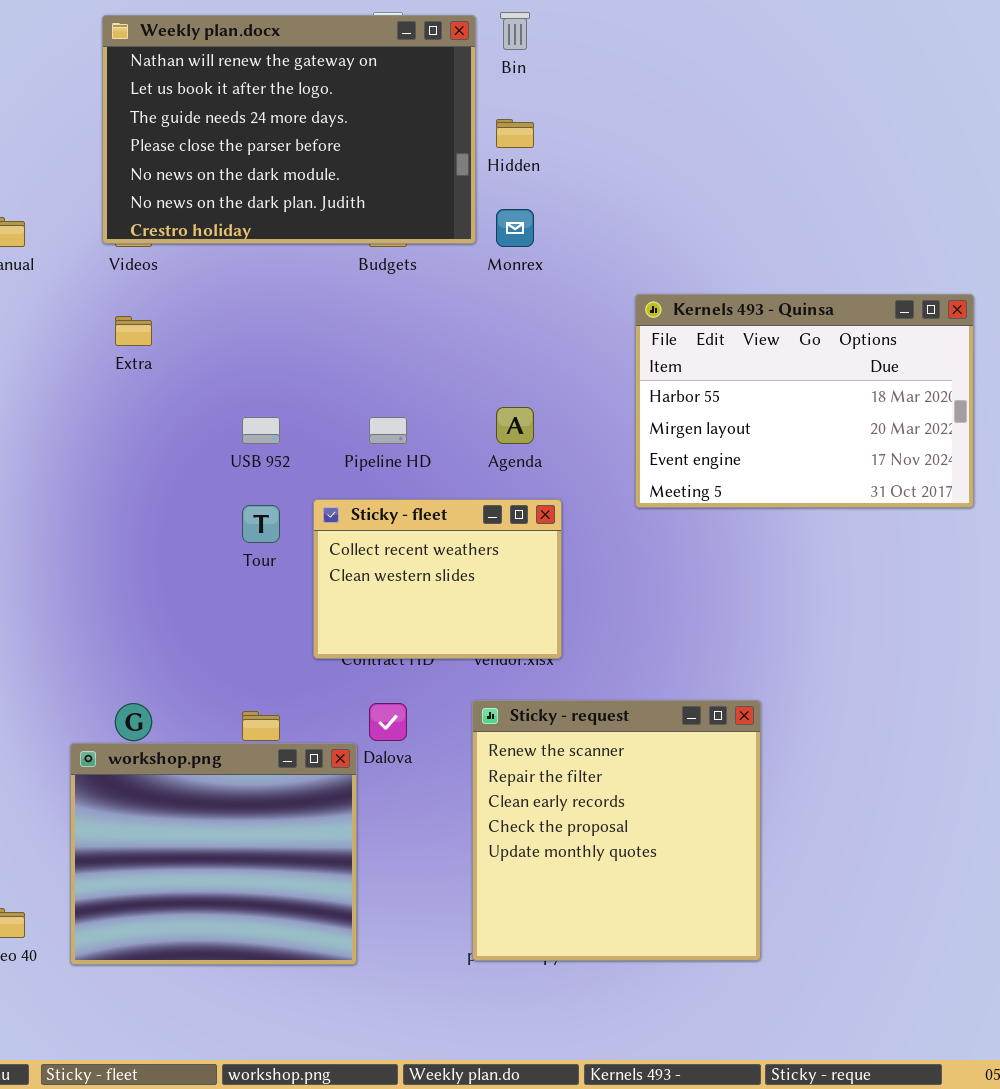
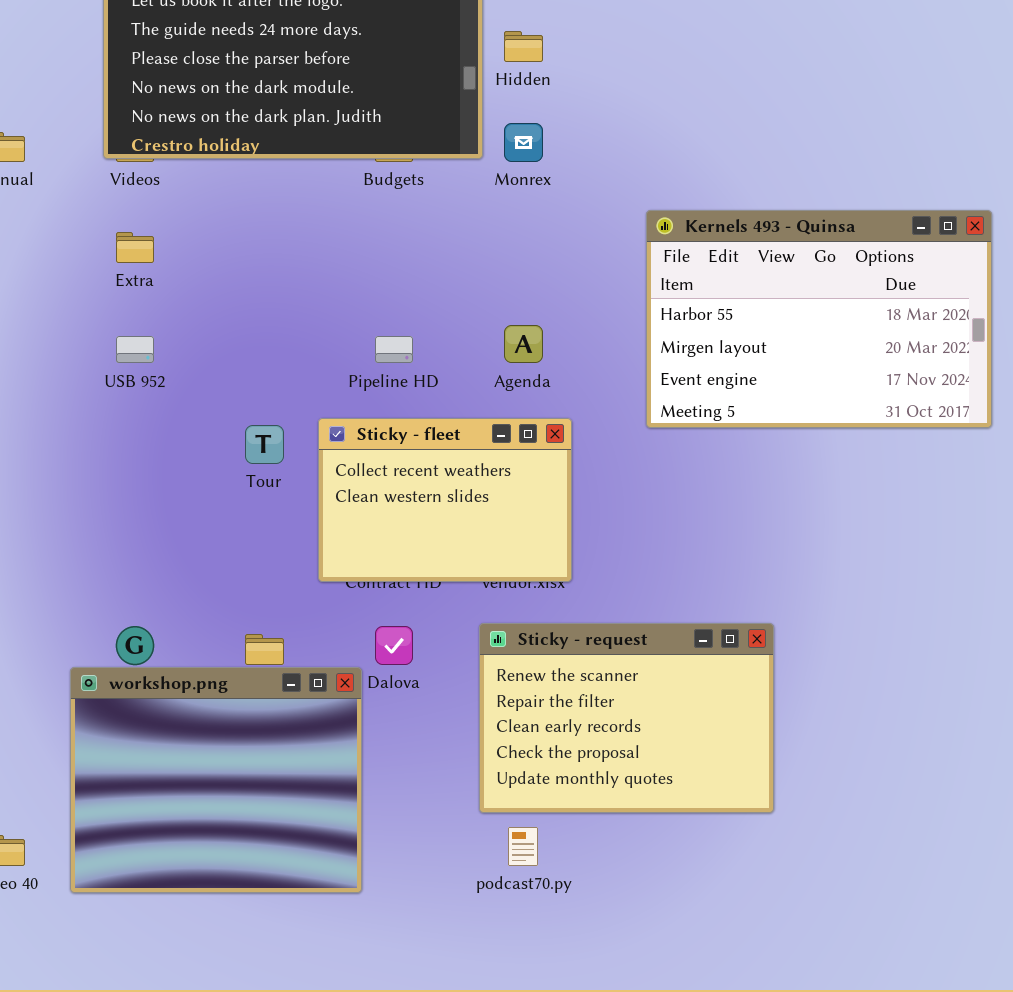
USB 952: [242,417,280,444] -> [116,336,154,363], moved
Sticky - request: [472,700,761,961] -> [479,623,774,813], resized

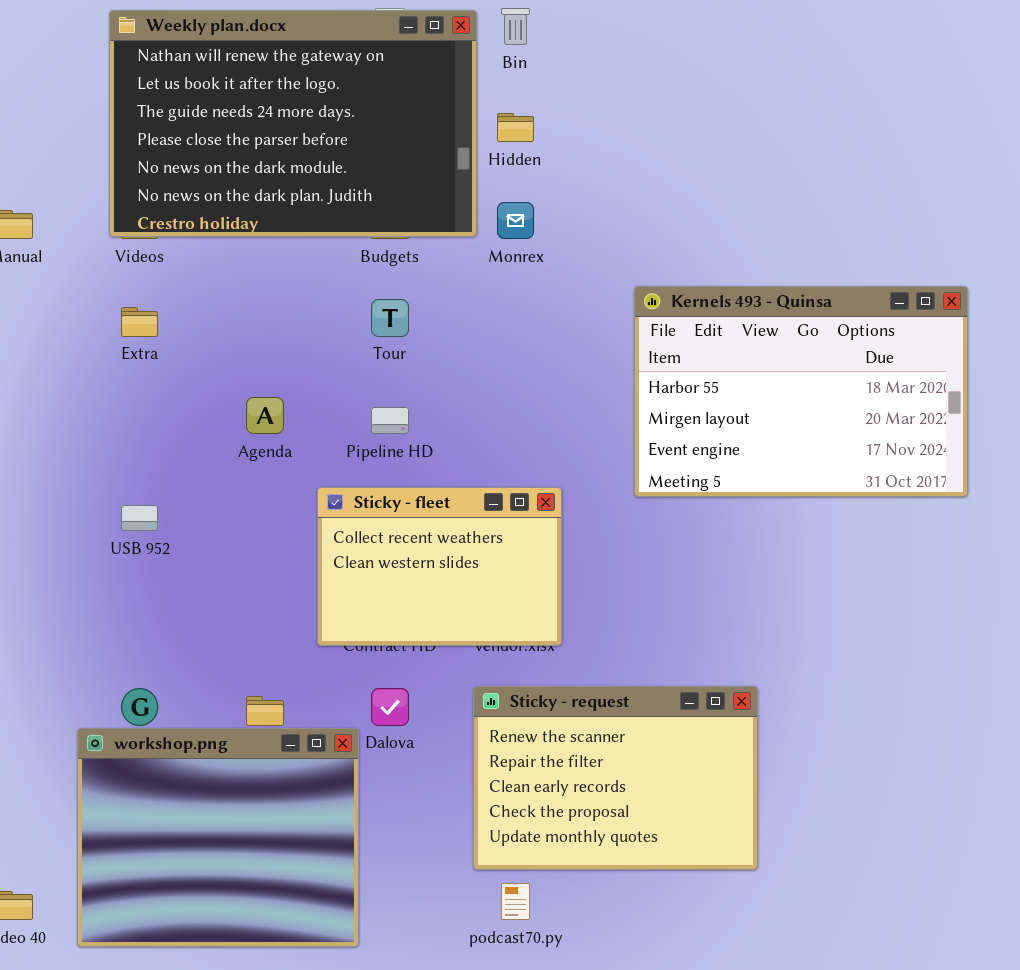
Agenda: [504,325,543,363] -> [246,397,284,434], moved
USB 952: [116,336,154,363] -> [121,505,158,531], moved
Tour: [245,425,284,464] -> [371,299,409,337], moved

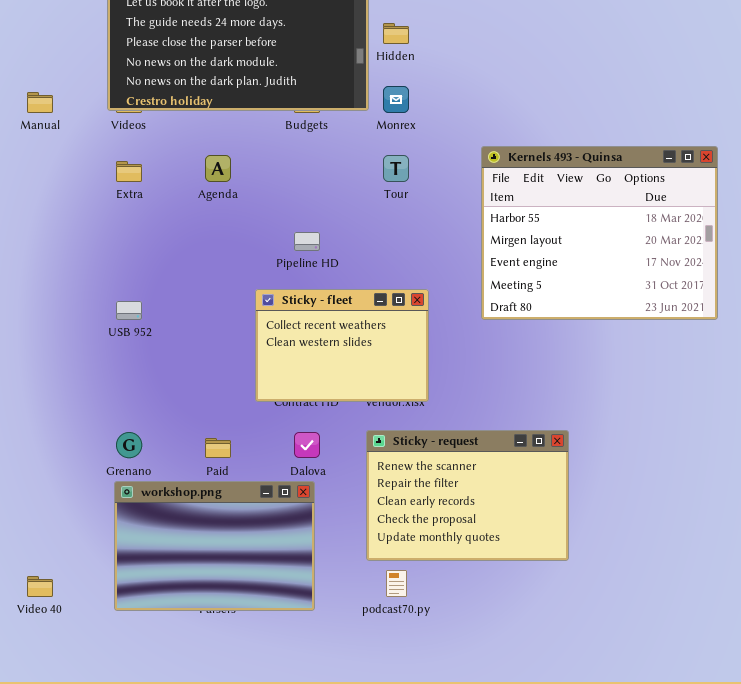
Kernels 493 - Quinsa: [634,286,968,497] -> [481,146,718,320], resized
Tour: [371,299,409,337] -> [383,155,409,182], moved
Agenda: [246,397,284,434] -> [205,155,231,182], moved
workshop.png: [77,728,359,947] -> [114,481,315,611], moved, resized

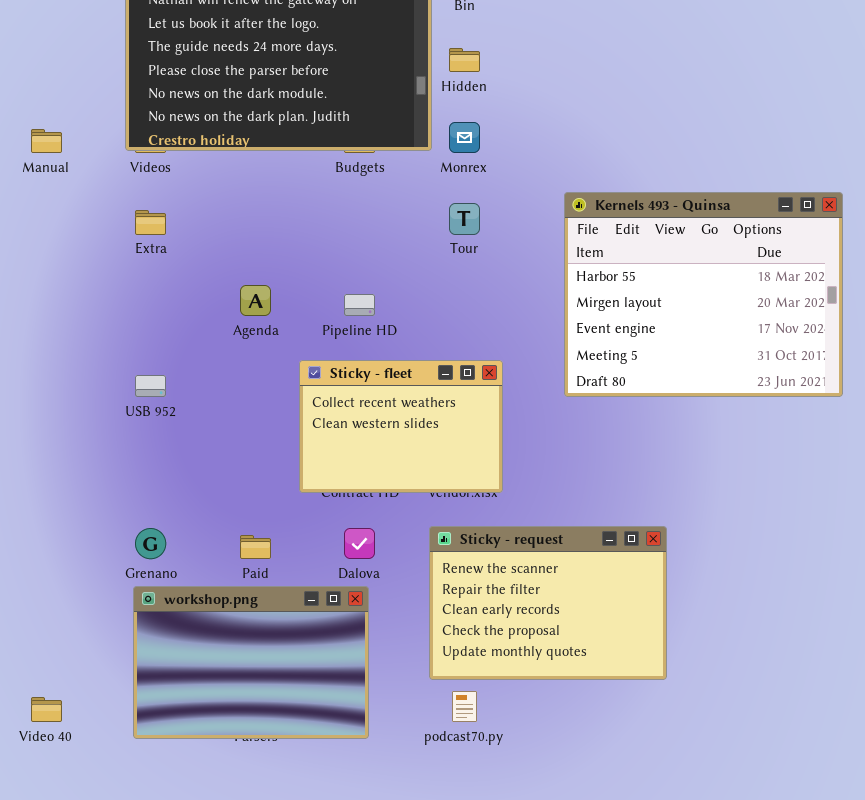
Agenda: [205,155,231,182] -> [240,285,271,316], moved

